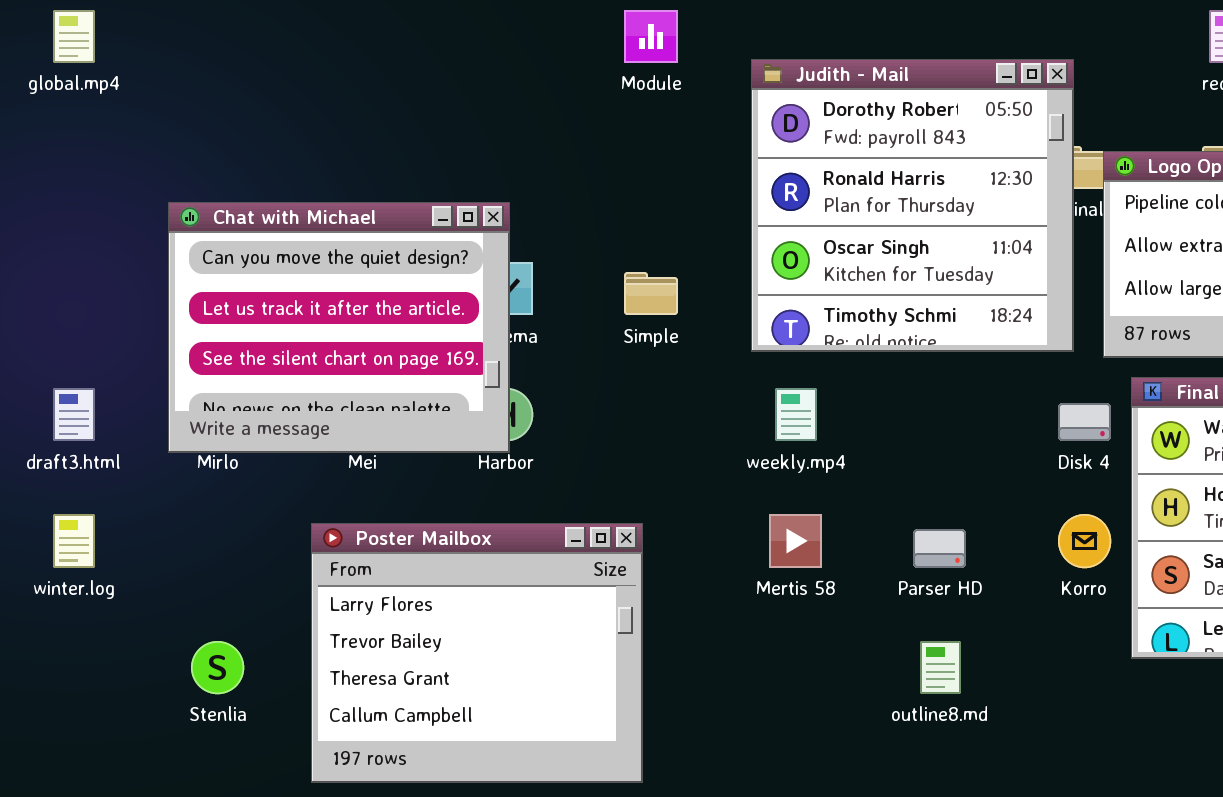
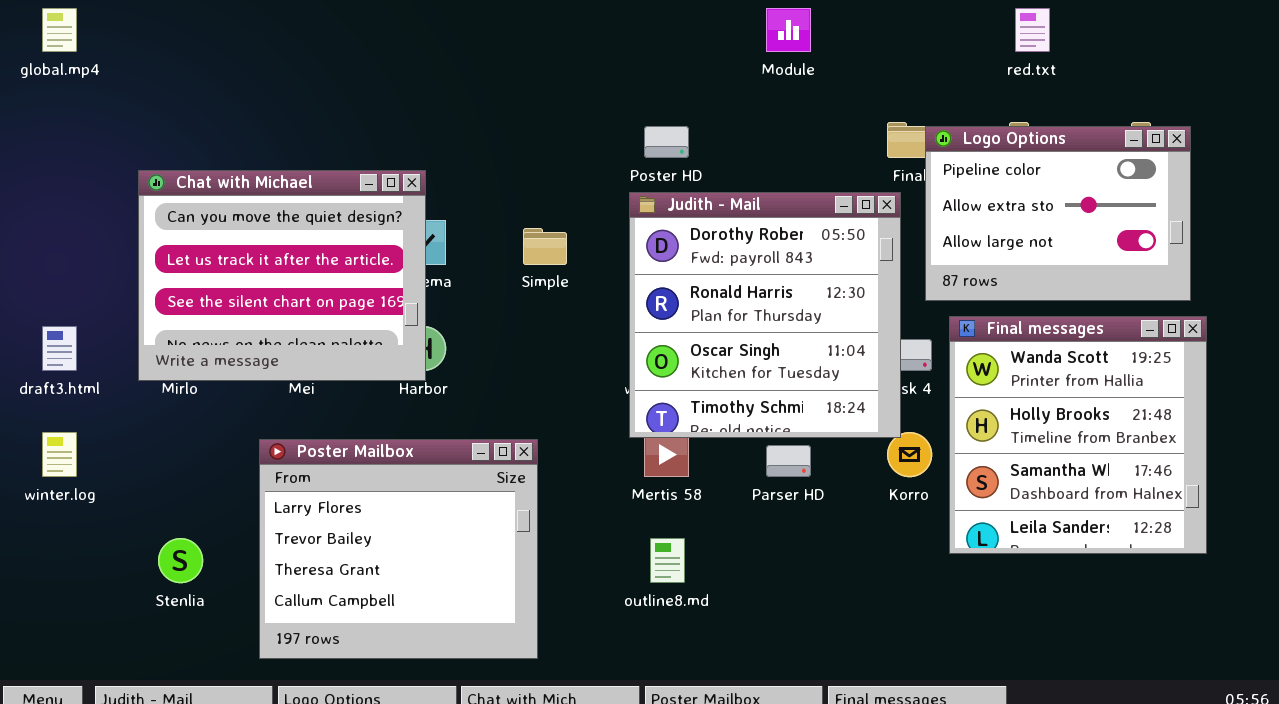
Module: [624,10,678,63] -> [766,8,811,52], moved
Judith - Mail: [751,59,1074,352] -> [629,192,901,438], moved
outline8.md: [920,641,961,694] -> [650,538,685,583], moved

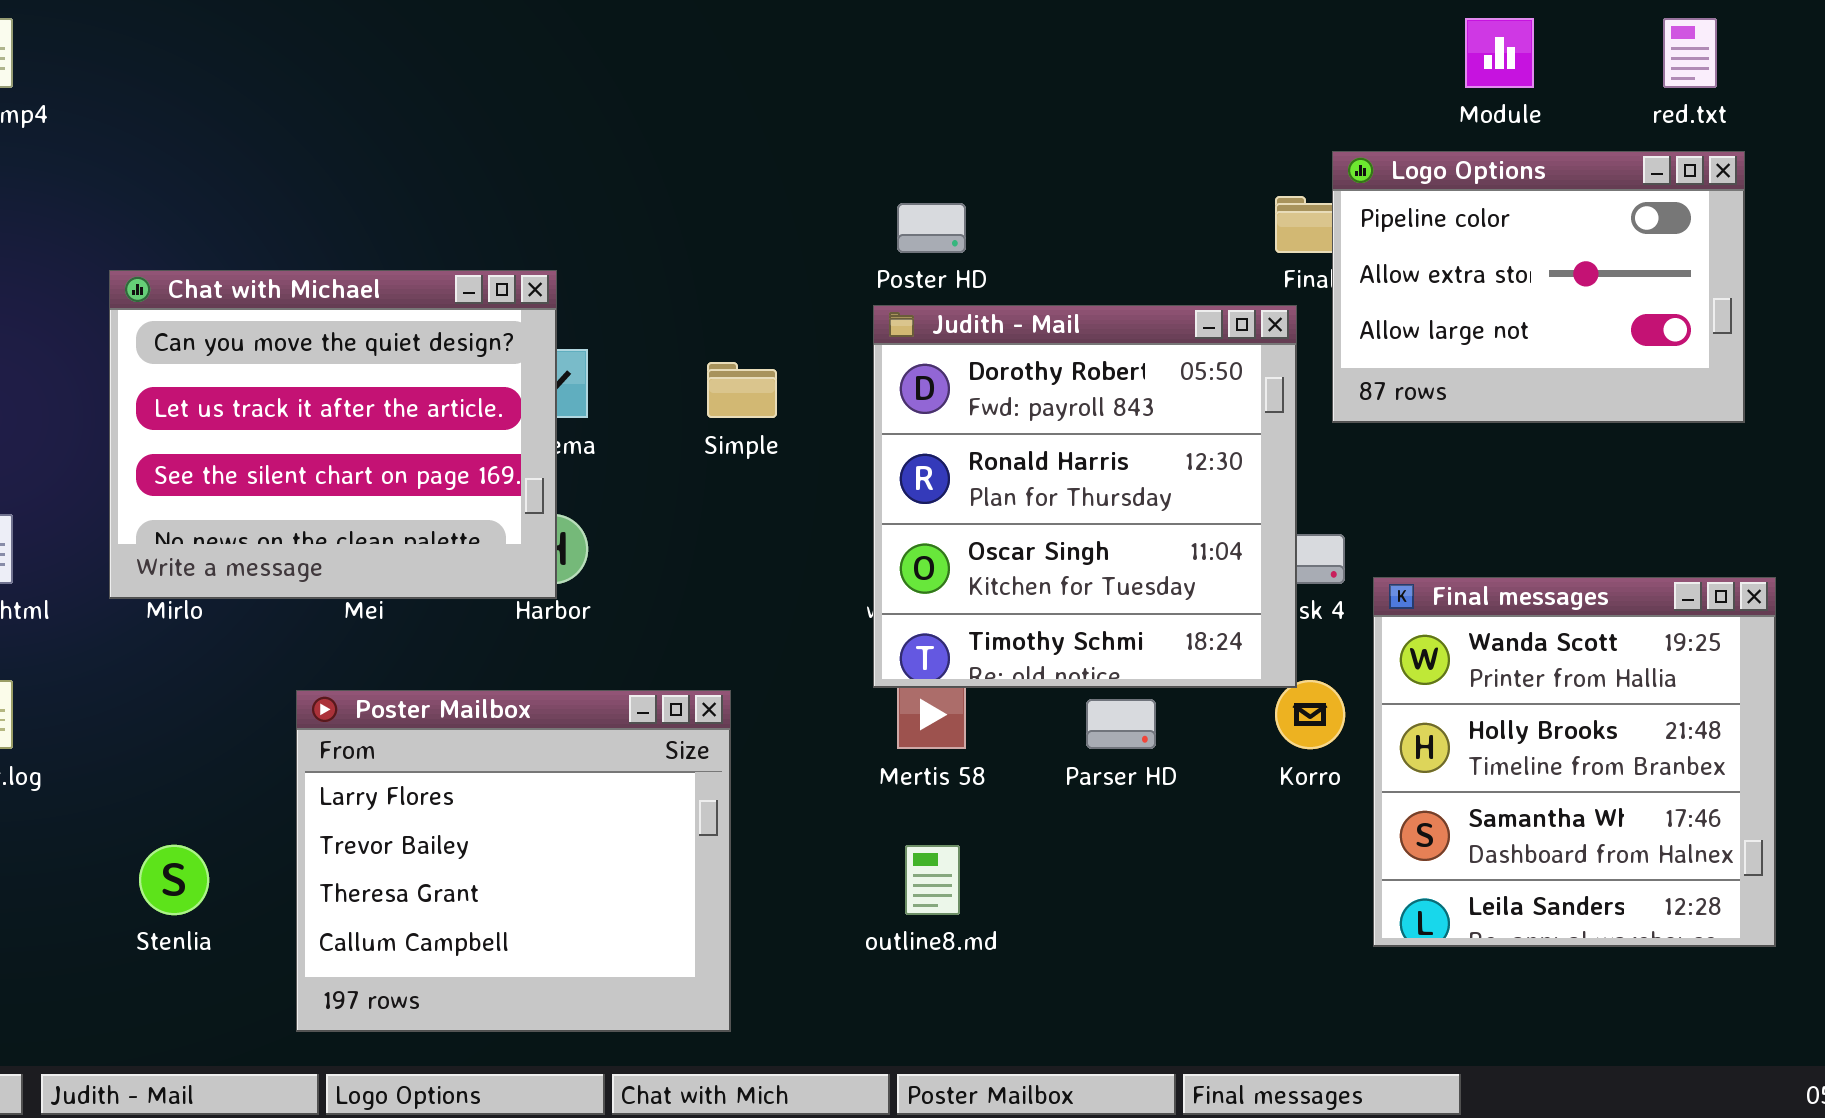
Module: [766,8,811,52] -> [1465,18,1534,88], moved
red.txt: [1015,8,1050,52] -> [1663,18,1717,88], moved
Logo Options: [925,126,1191,301] -> [1332,151,1745,423], moved
Final messages: [949,316,1207,554] -> [1373,577,1776,947], moved

